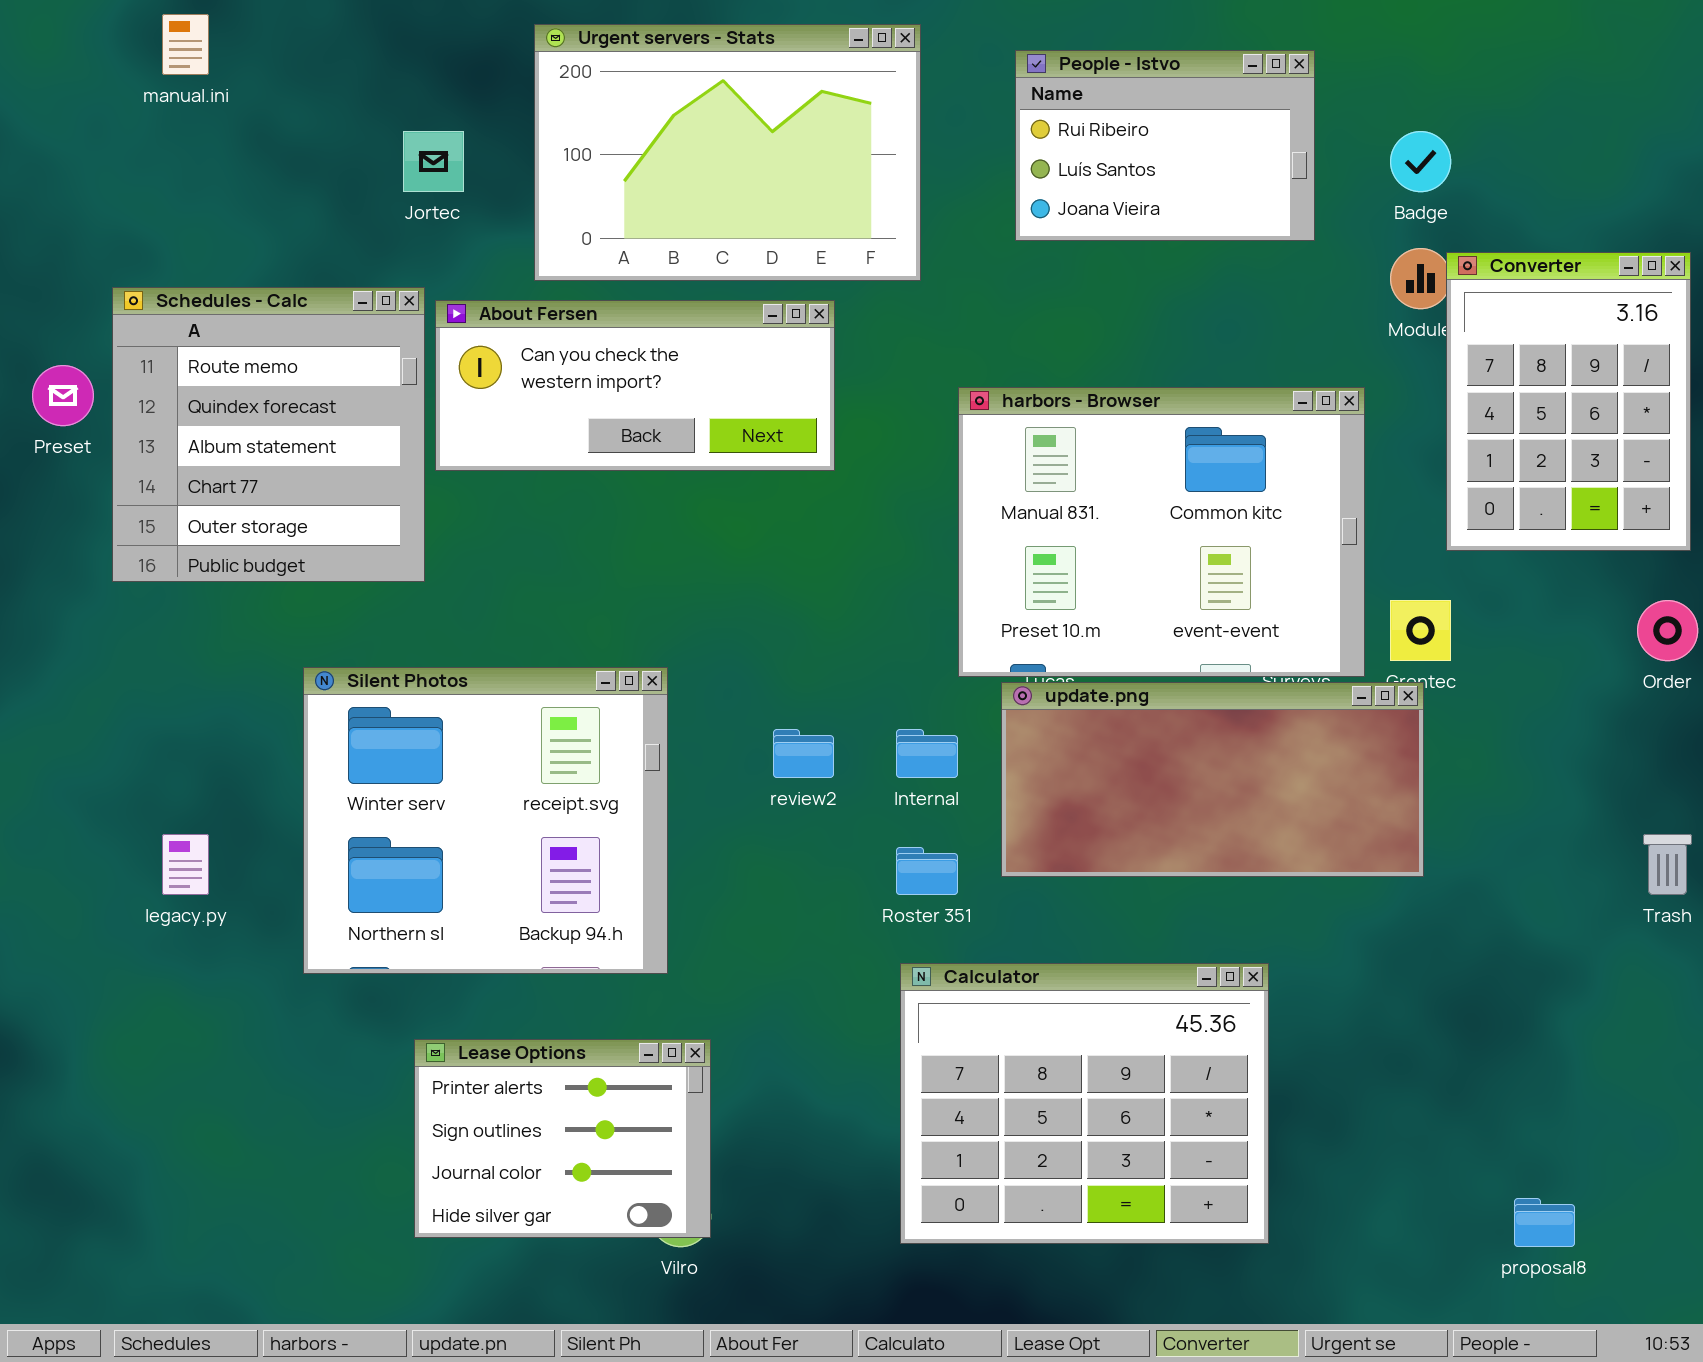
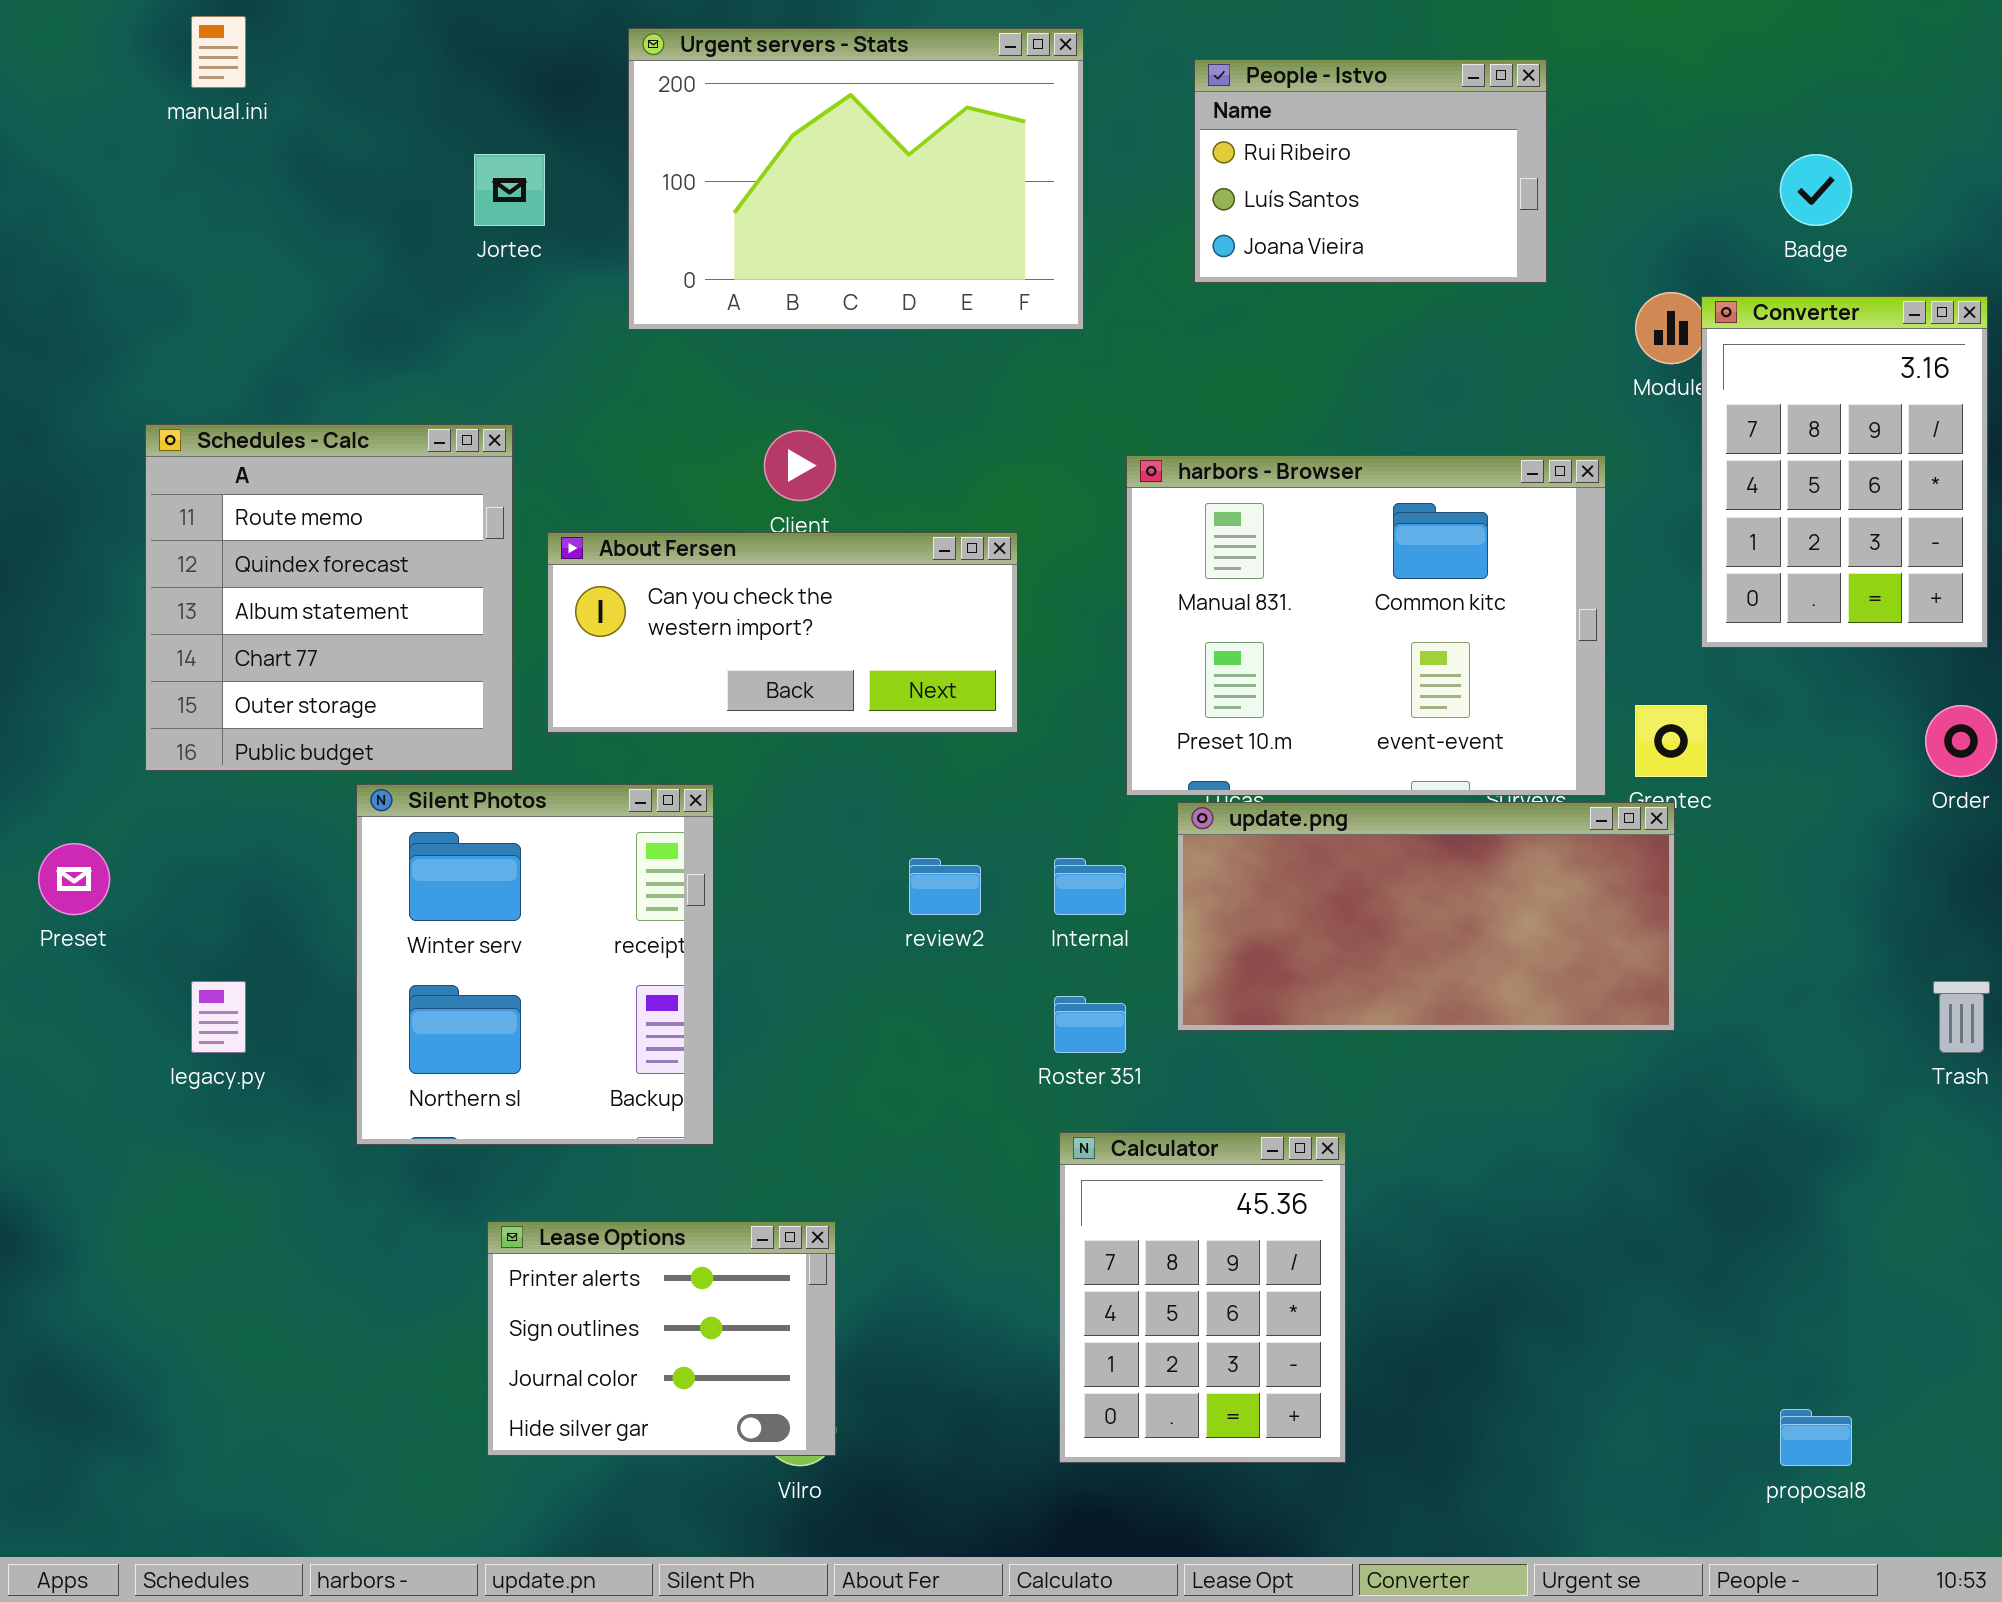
Badge: [1390,131,1451,192] -> [1780,154,1852,226], moved
Schedules - Calc: [112,287,425,582] -> [145,424,513,771], moved
About Fersen: [435,300,835,471] -> [547,532,1018,733], moved
Preset: [32,365,94,426] -> [38,843,110,915], moved
Silent Photos: [303,667,668,974] -> [356,784,714,1145], resized
Calculator: [900,963,1269,1244] -> [1059,1132,1346,1463], resized

